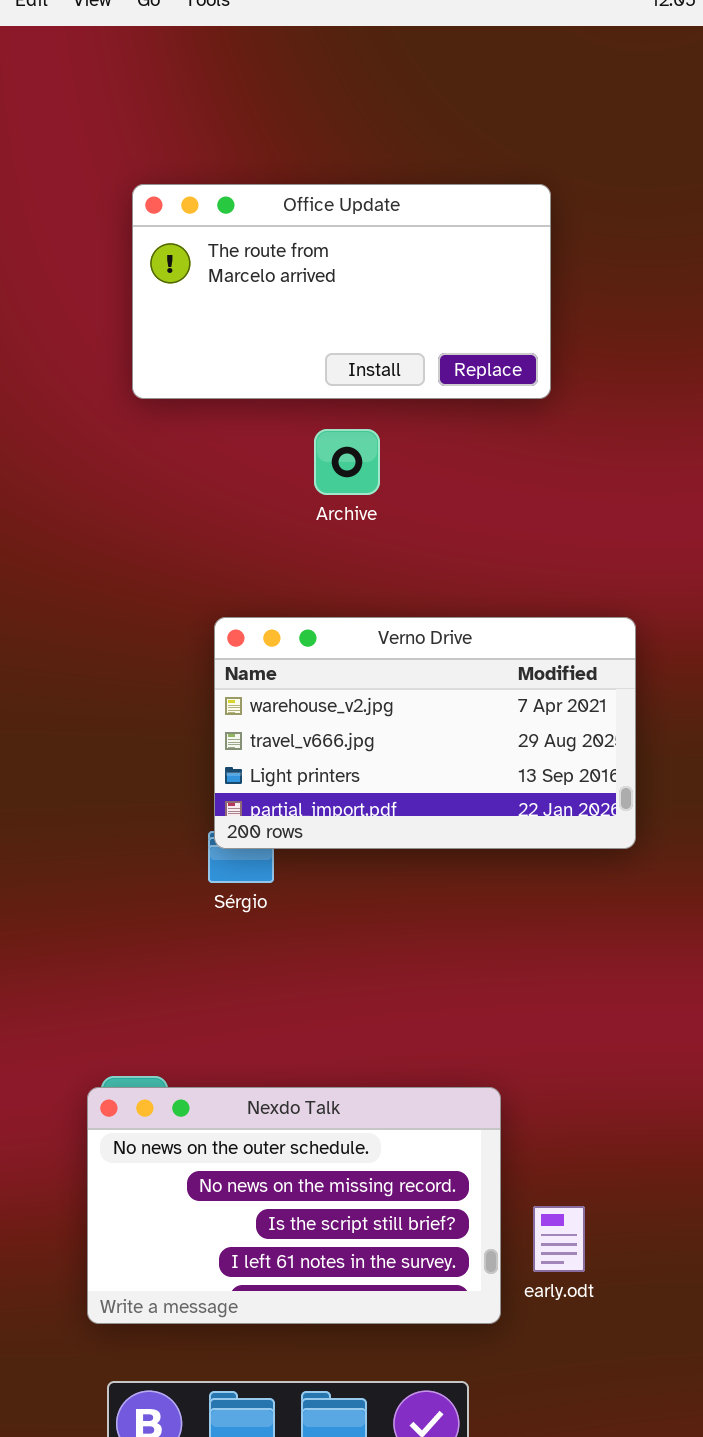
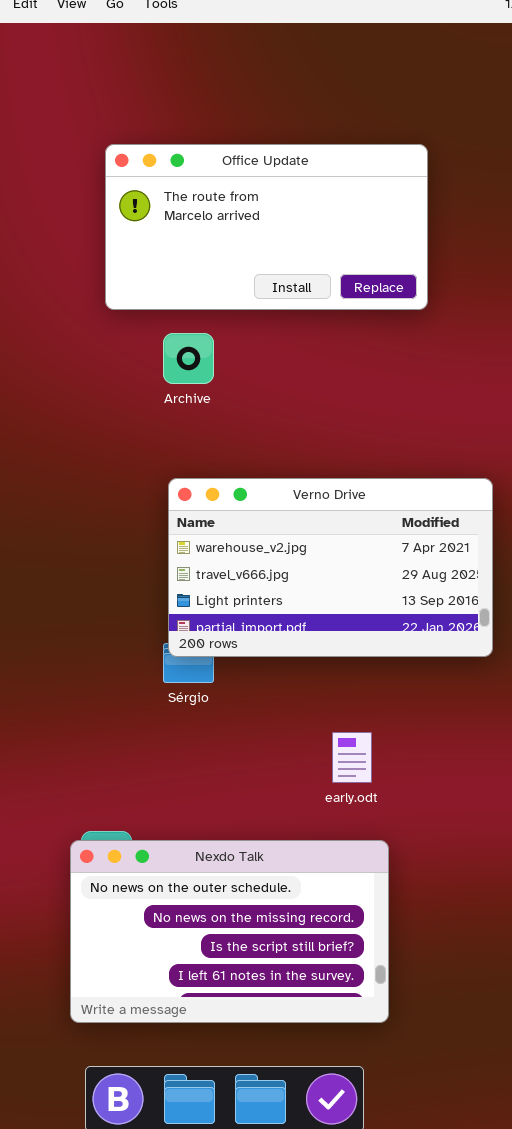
Archive: [314,429,380,495] -> [163,333,214,384], moved
early.odt: [533,1206,585,1272] -> [332,732,372,783], moved

